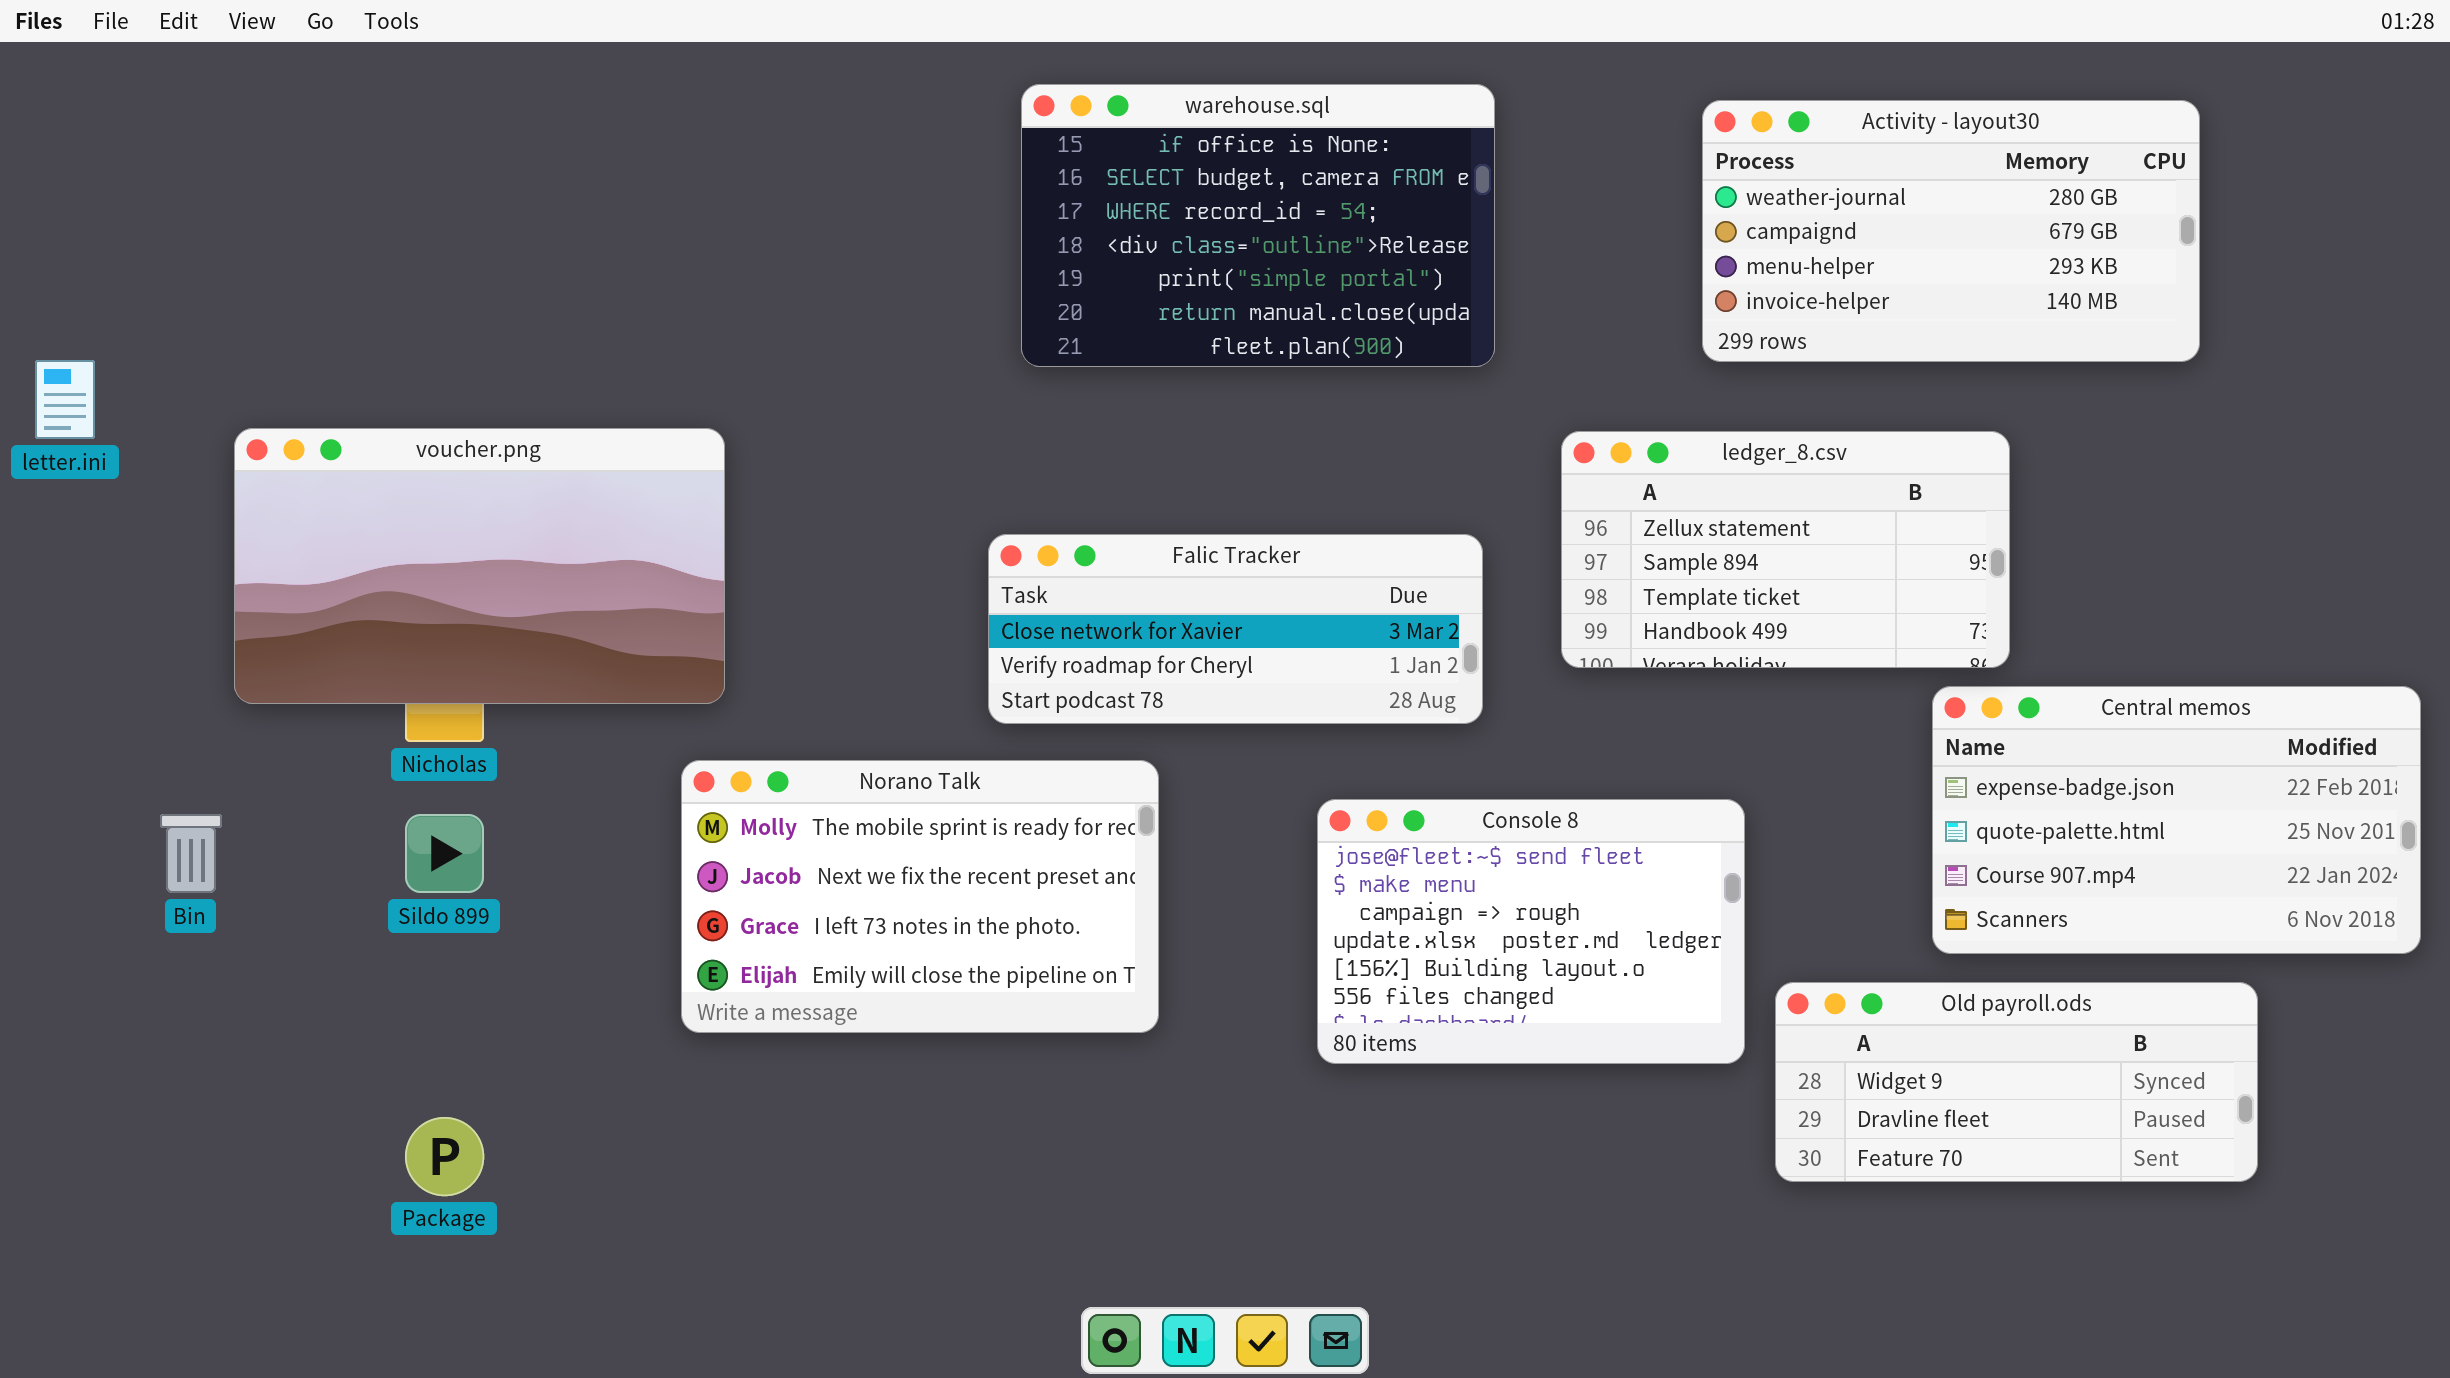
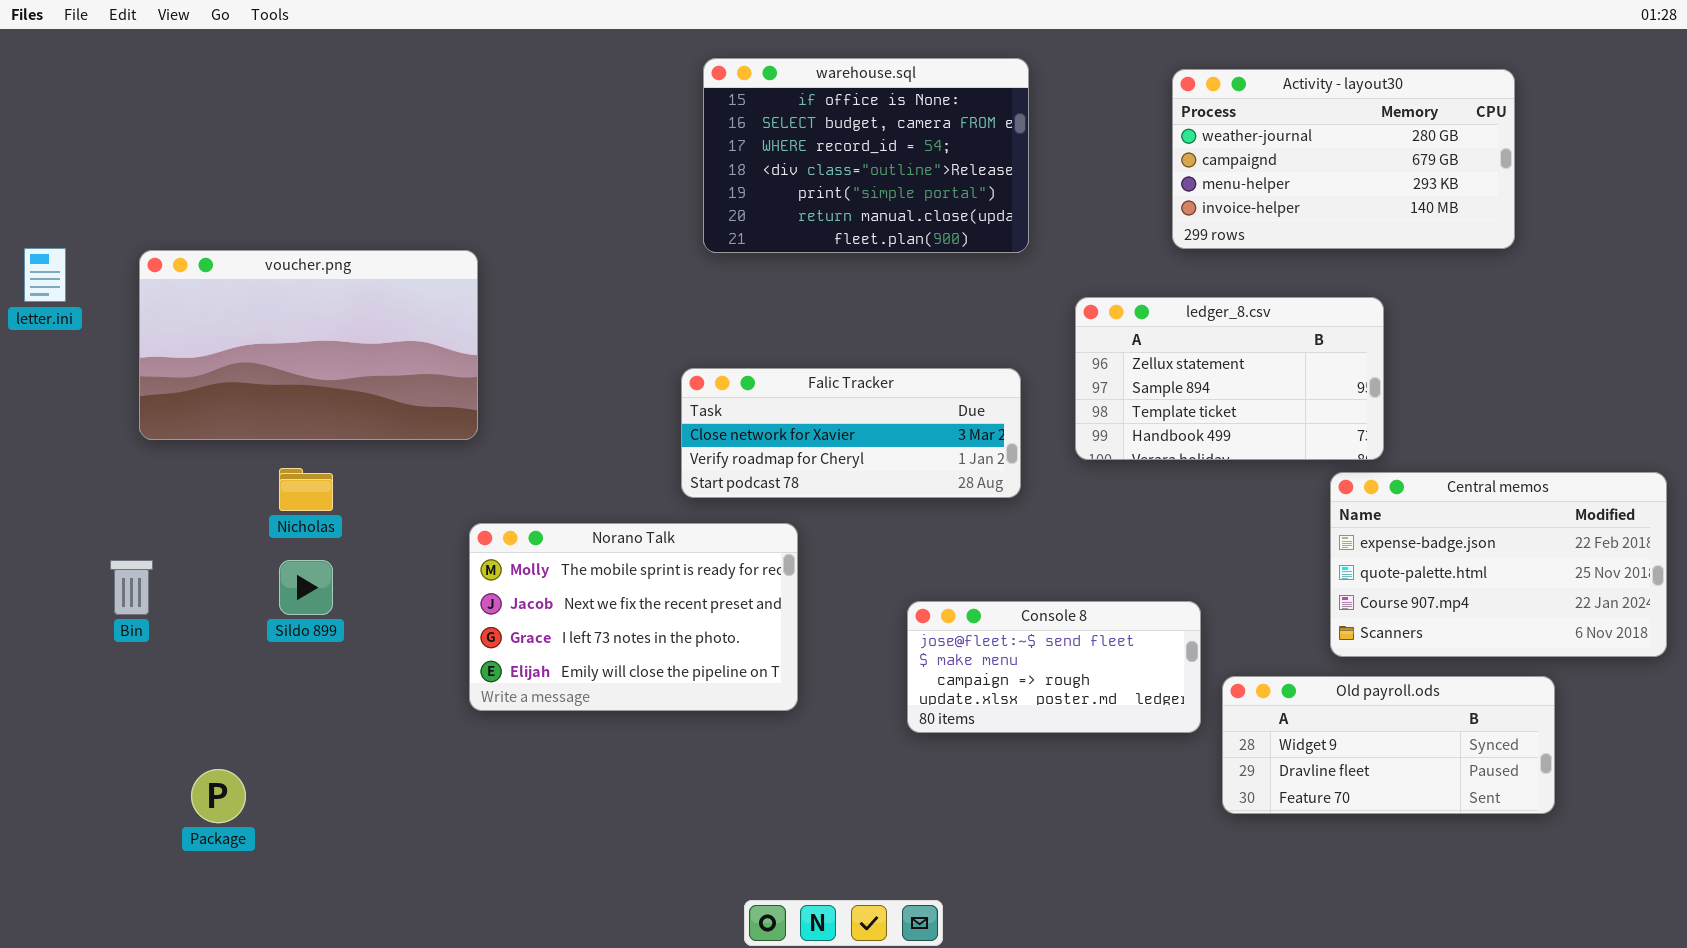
voucher.png: [234,428,725,704] -> [139,250,478,440], moved
Console 8: [1317,799,1745,1064] -> [907,601,1201,733], resized
Package: [405,1117,484,1196] -> [191,769,246,823], moved

